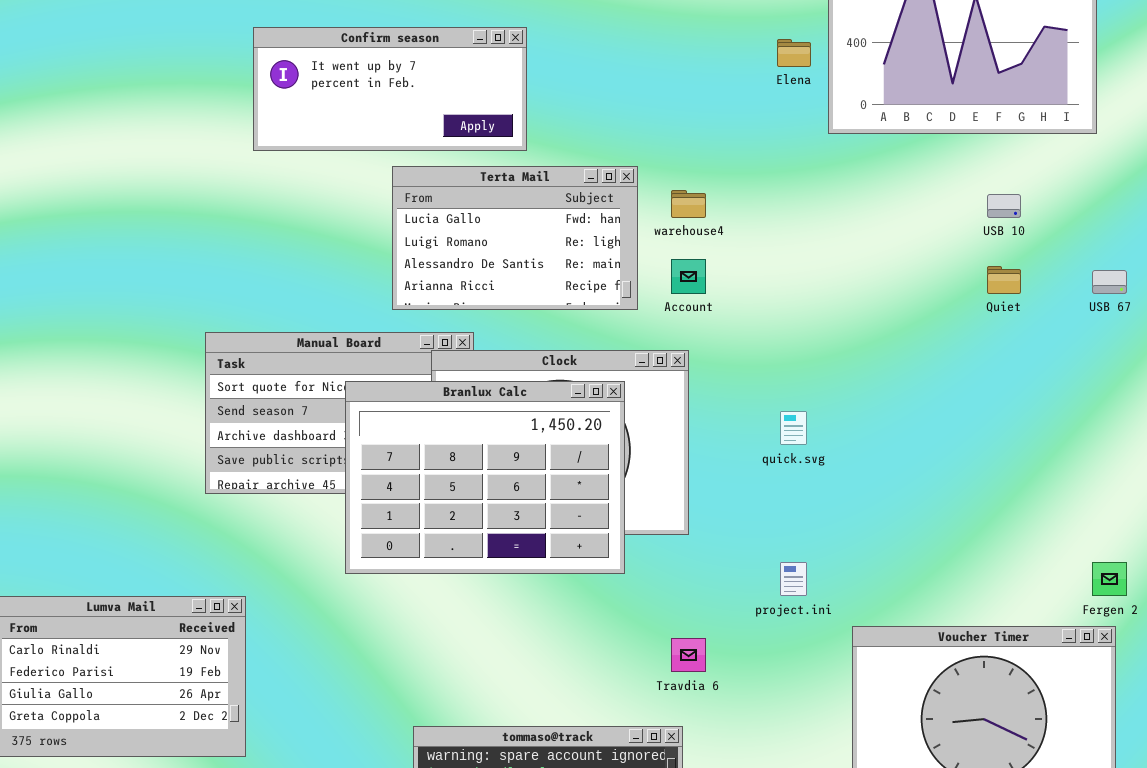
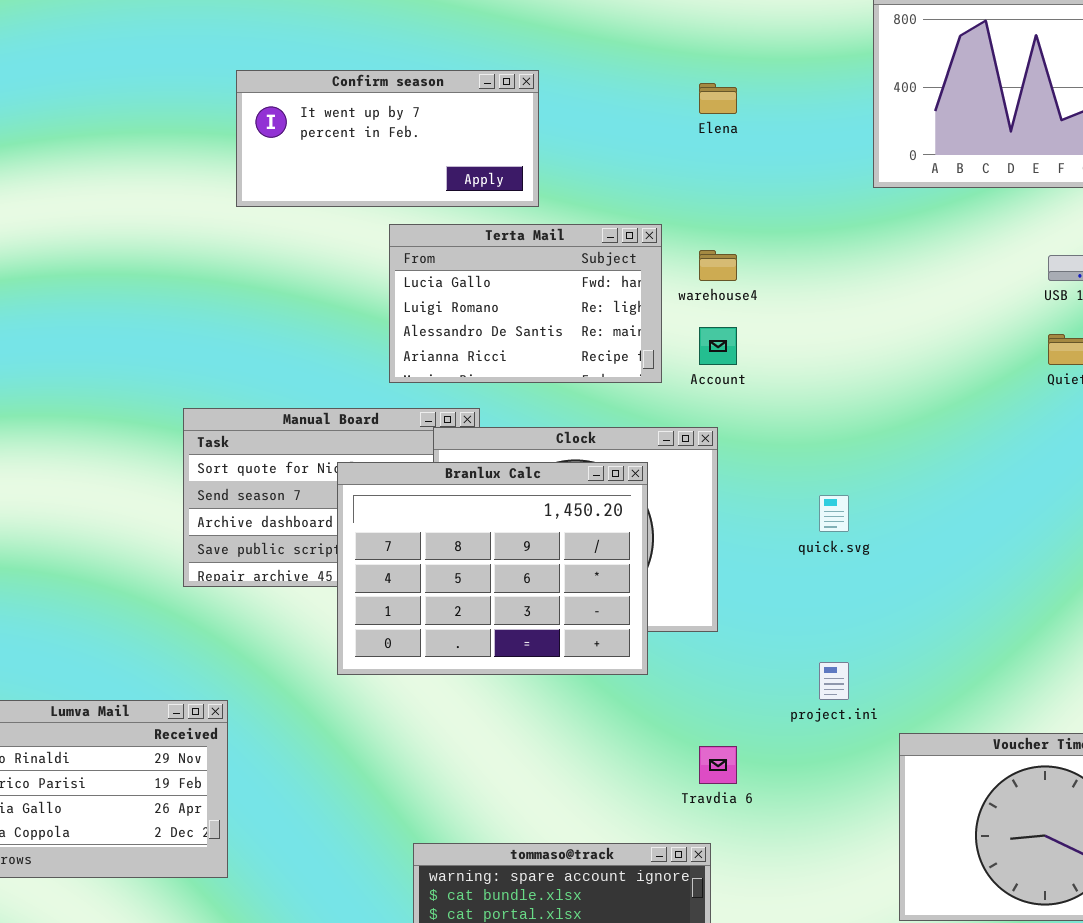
Elena: [777,39,811,67] -> [699,83,737,114], moved

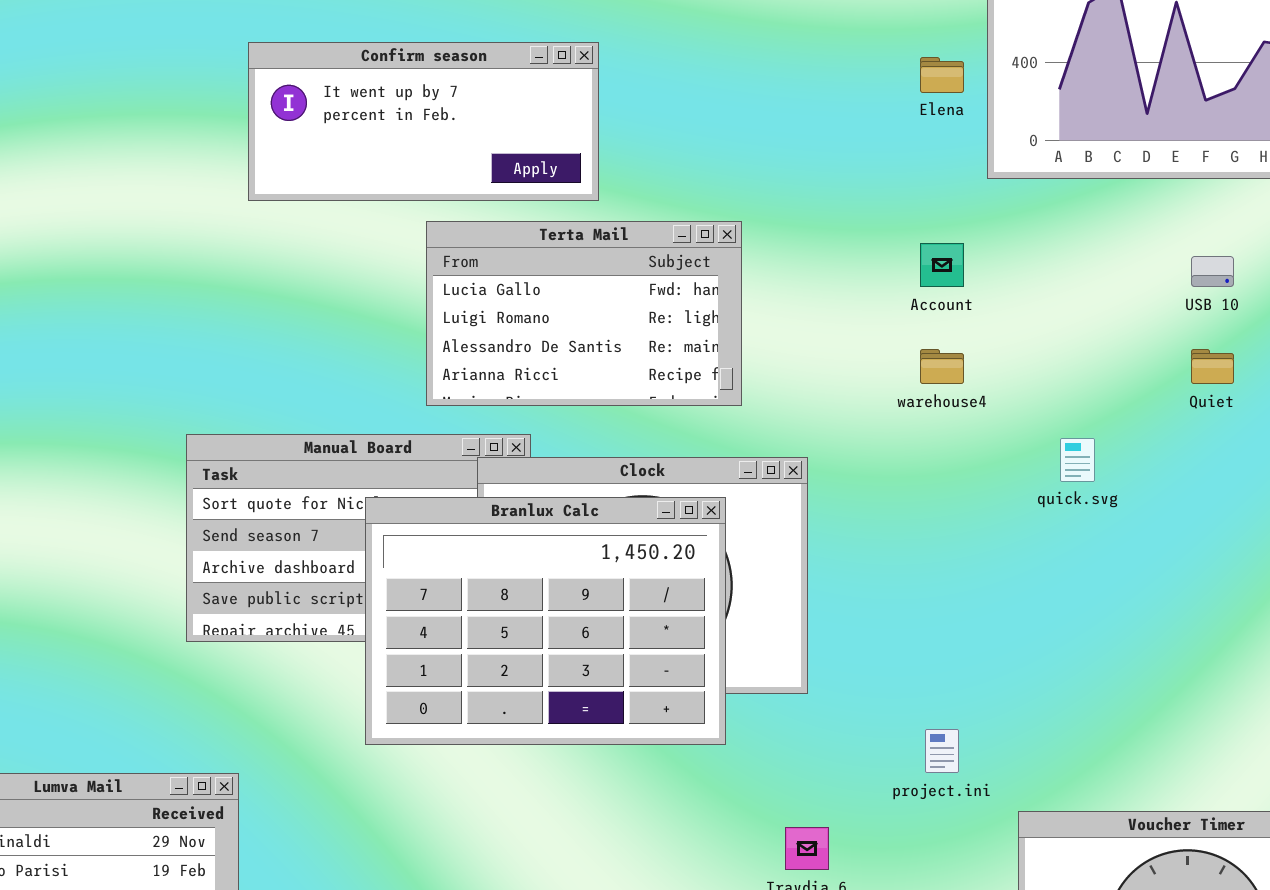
Elena: [699,83,737,114] -> [920,57,964,93], moved
warehouse4: [699,250,737,281] -> [920,349,964,384], moved
Account: [699,327,737,365] -> [920,243,964,287], moved
quick.svg: [819,495,849,532] -> [1060,438,1095,482], moved

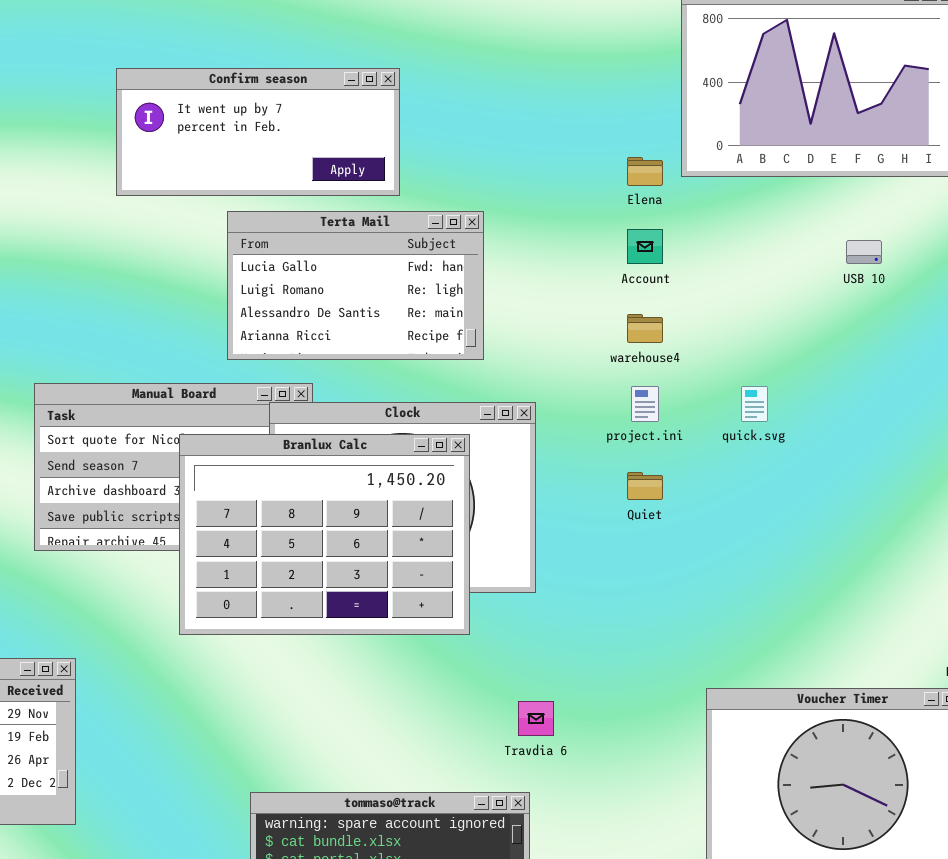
Confirm season: [248,42,599,201] -> [116,68,400,196], moved
Elena: [920,57,964,93] -> [627,157,663,186], moved
Quiet: [1191,349,1234,384] -> [627,472,663,500], moved
project.ini: [925,729,959,773] -> [631,386,659,422], moved

